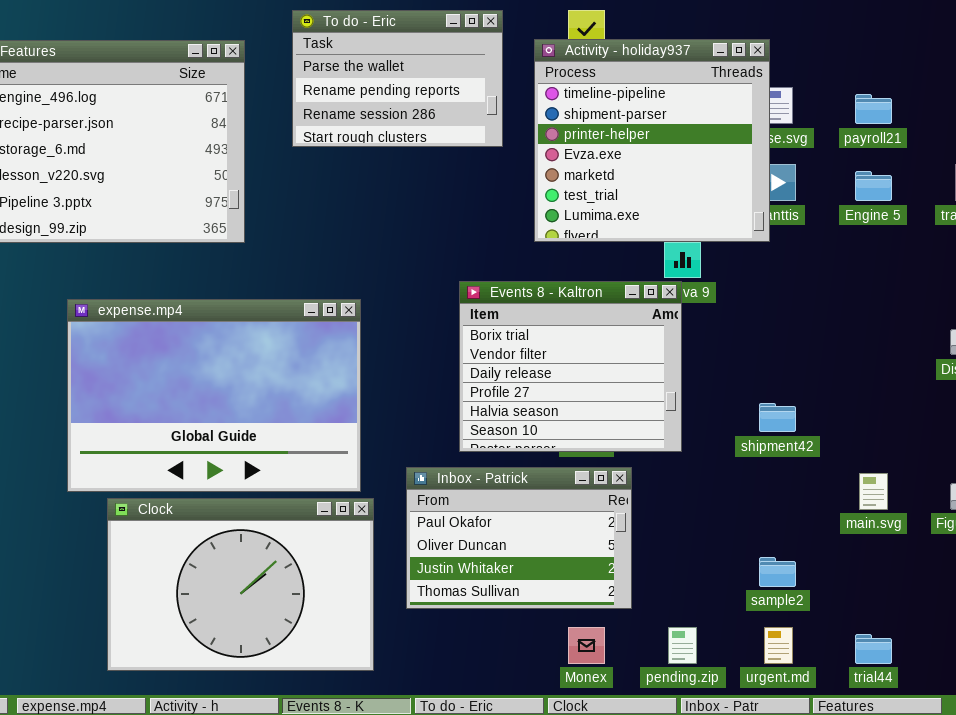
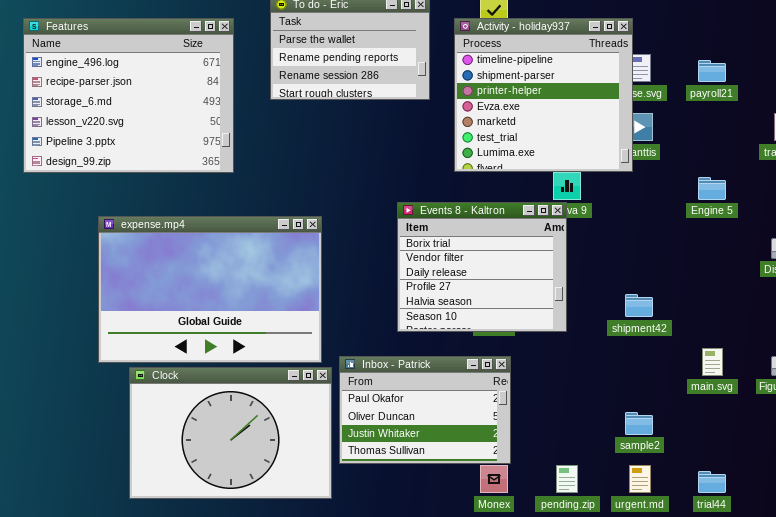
Engine 5: [855,171,892,201] -> [698,177,726,200], moved
Inbox - Patrick: [406,467,632,609] -> [339,356,511,464], moved

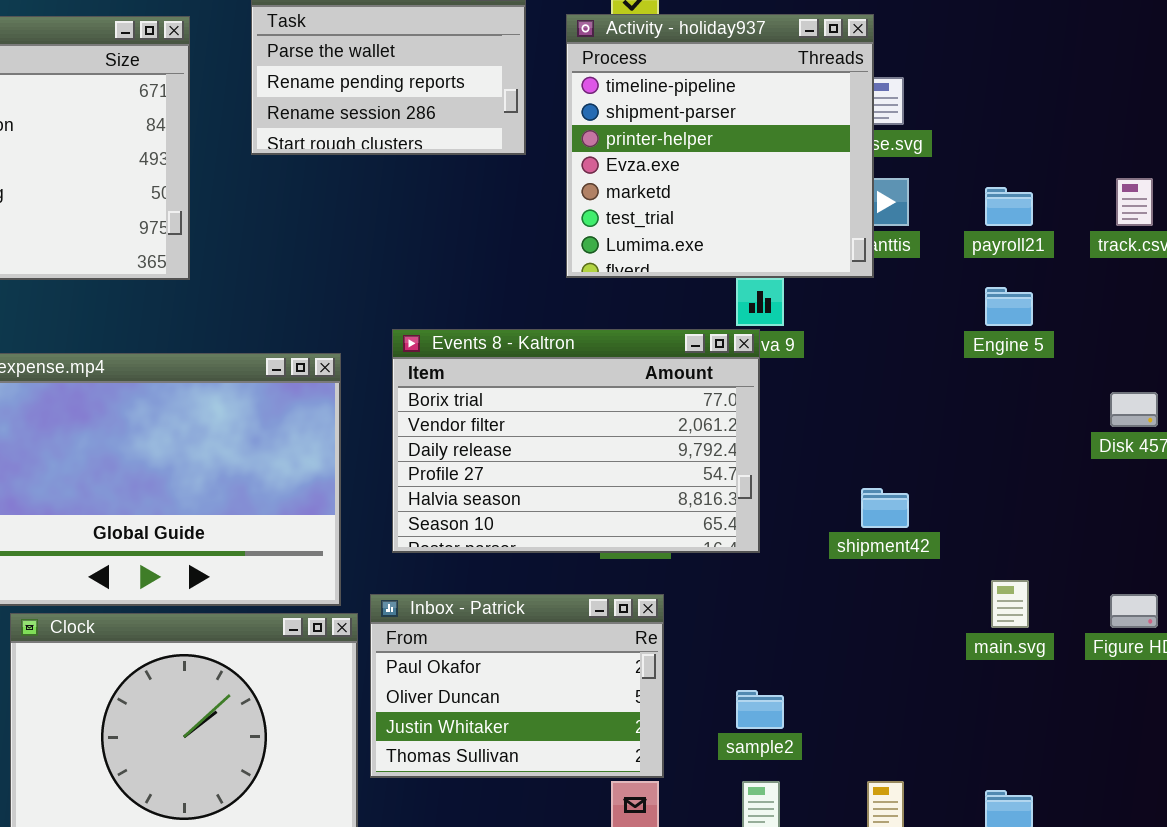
payroll21: [698,60,726,82] -> [985,187,1033,226], moved
Events 8 - Kaltron: [397,202,567,332] -> [392,329,760,553], resized
sample2: [625,412,653,435] -> [736,690,784,729], moved

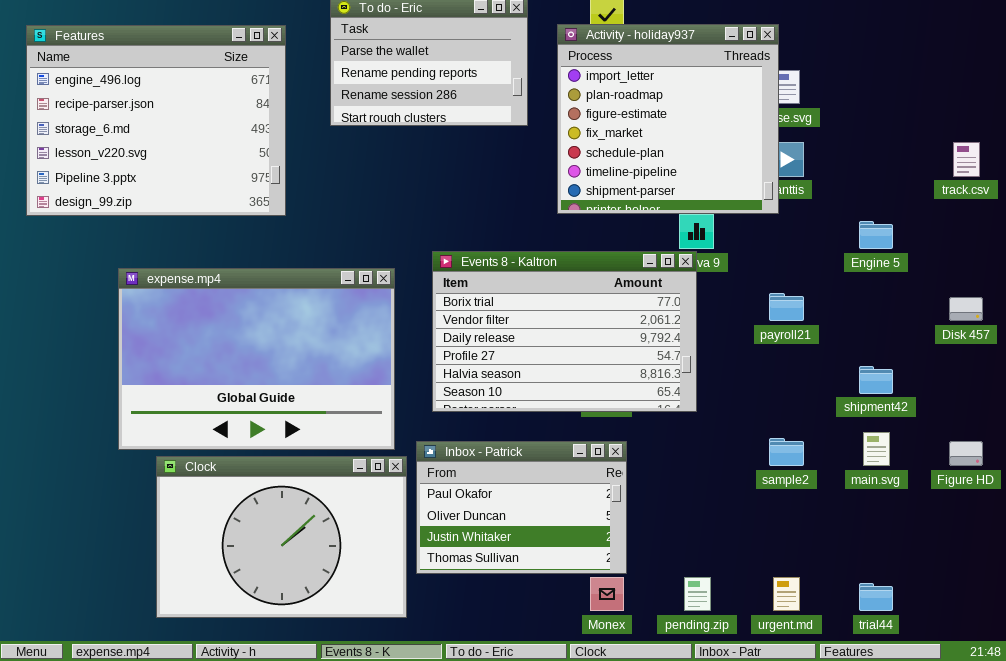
Activity - holiday937: [566,14,874,278] -> [557,24,779,214], scrolled up 5 rows
payroll21: [985,187,1033,226] -> [769,293,804,321], moved
shipment42: [861,488,909,528] -> [859,366,893,394], moved
sample2: [736,690,784,729] -> [769,438,804,466], moved

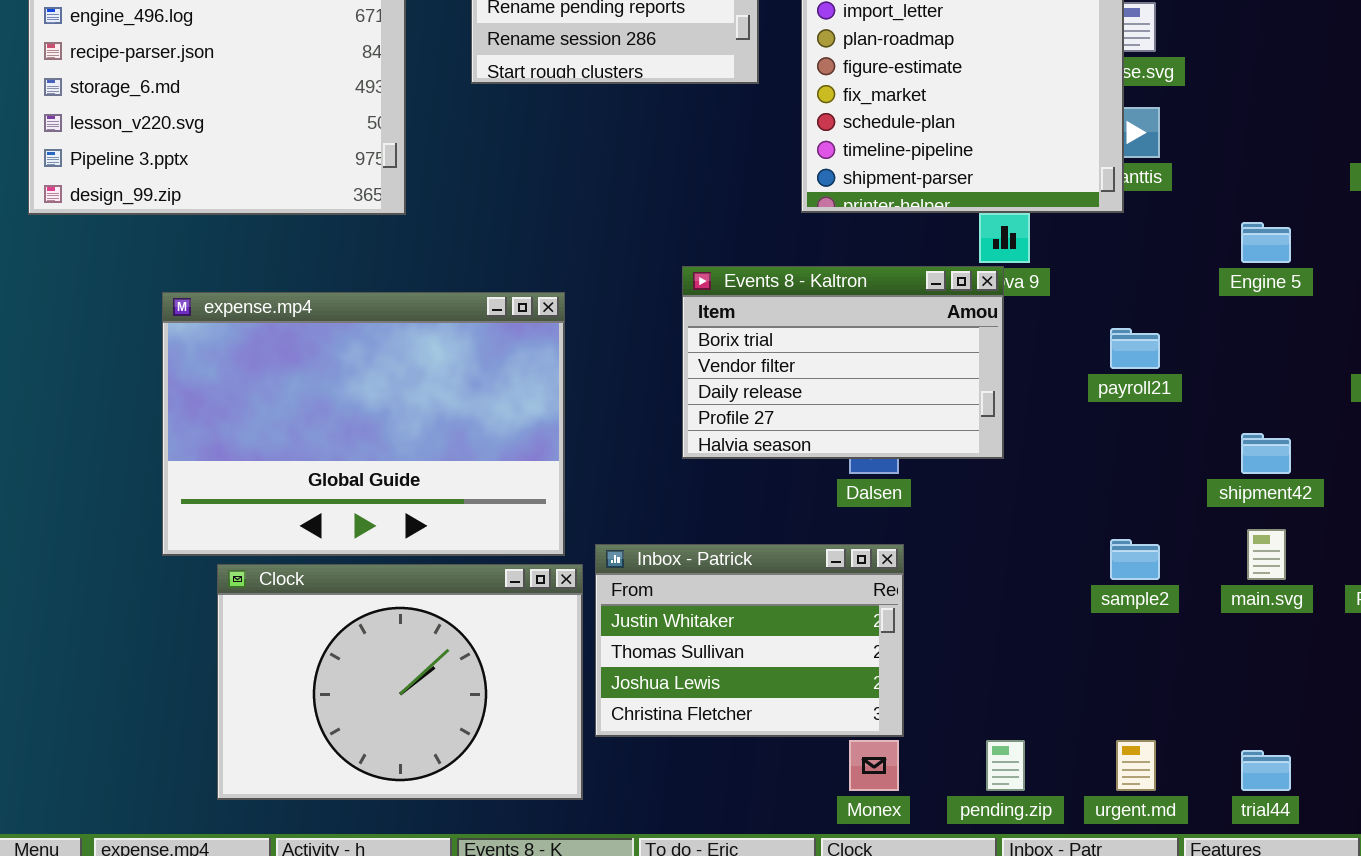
Events 8 - Kaltron: [432,251,697,412] -> [682,266,1004,459], resized
Inbox - Patrick: [416,441,627,574] -> [595,544,904,737], scrolled down 2 rows

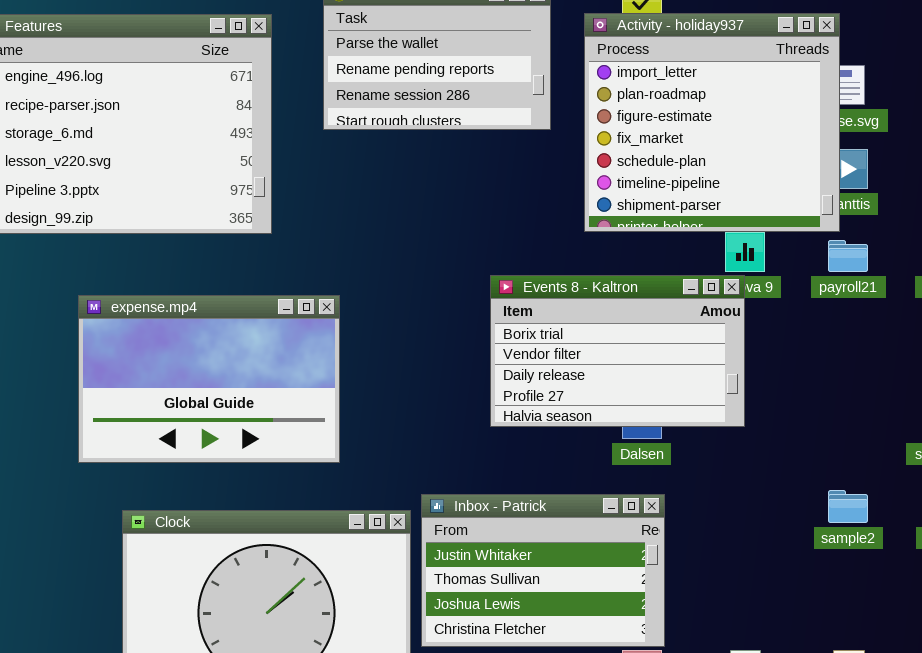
expense.mp4: [162,292,565,556] -> [78,295,340,463], resized
payroll21: [1110,328,1160,369] -> [828,240,868,272], moved

